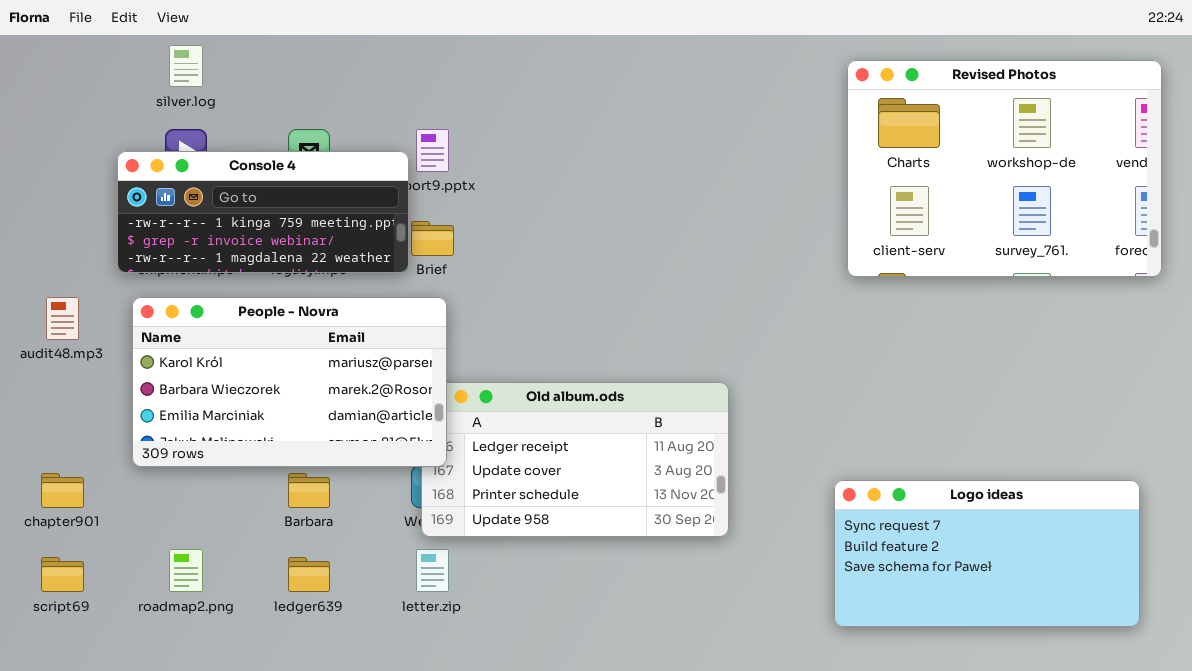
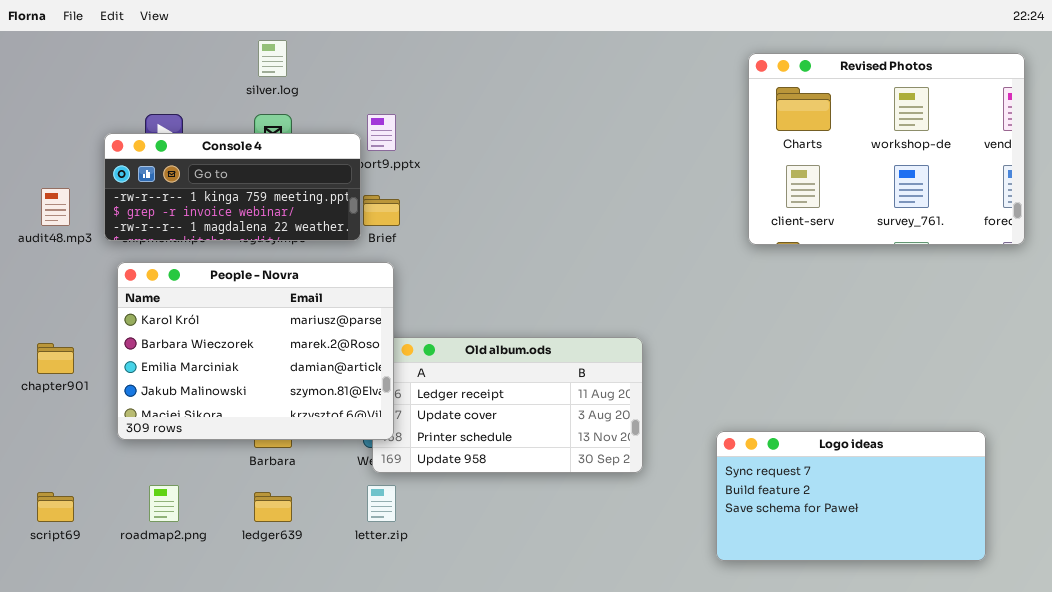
silver.log: [169,45,203,87] -> [258,40,287,77], moved
audit48.mp3: [46,297,79,340] -> [41,188,70,226], moved
People - Novra: [132,297,447,467] -> [117,262,394,440], resized
chapter901: [41,473,84,508] -> [37,343,74,374], moved
Logo ideas: [834,480,1140,627] -> [716,431,986,561], moved

